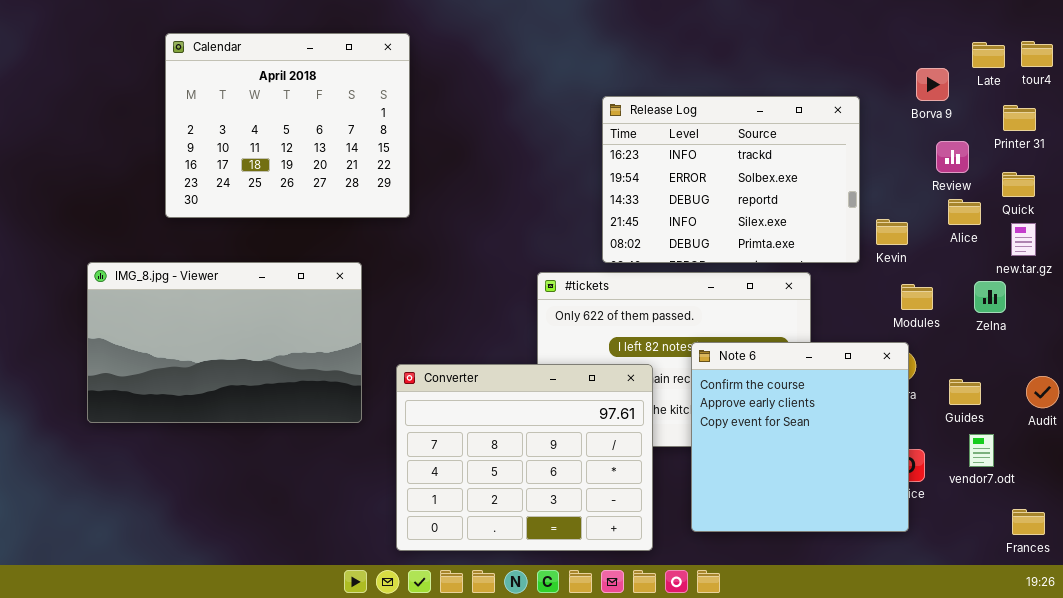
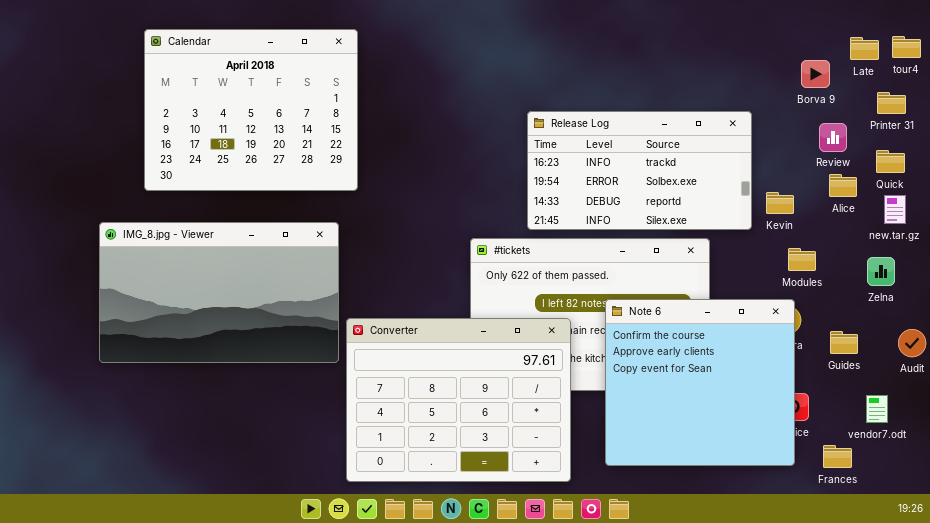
Release Log: [602,96,860,263] -> [527,111,752,230], resized
IMG_8.jpg - Viewer: [87,262,362,423] -> [99,222,339,363], moved
Zelna: [974,281,1006,313] -> [867,257,895,286], moved
vendor7.odt: [969,434,994,467] -> [866,395,888,423], moved
Frances: [1012,509,1045,535] -> [823,445,852,468], moved

